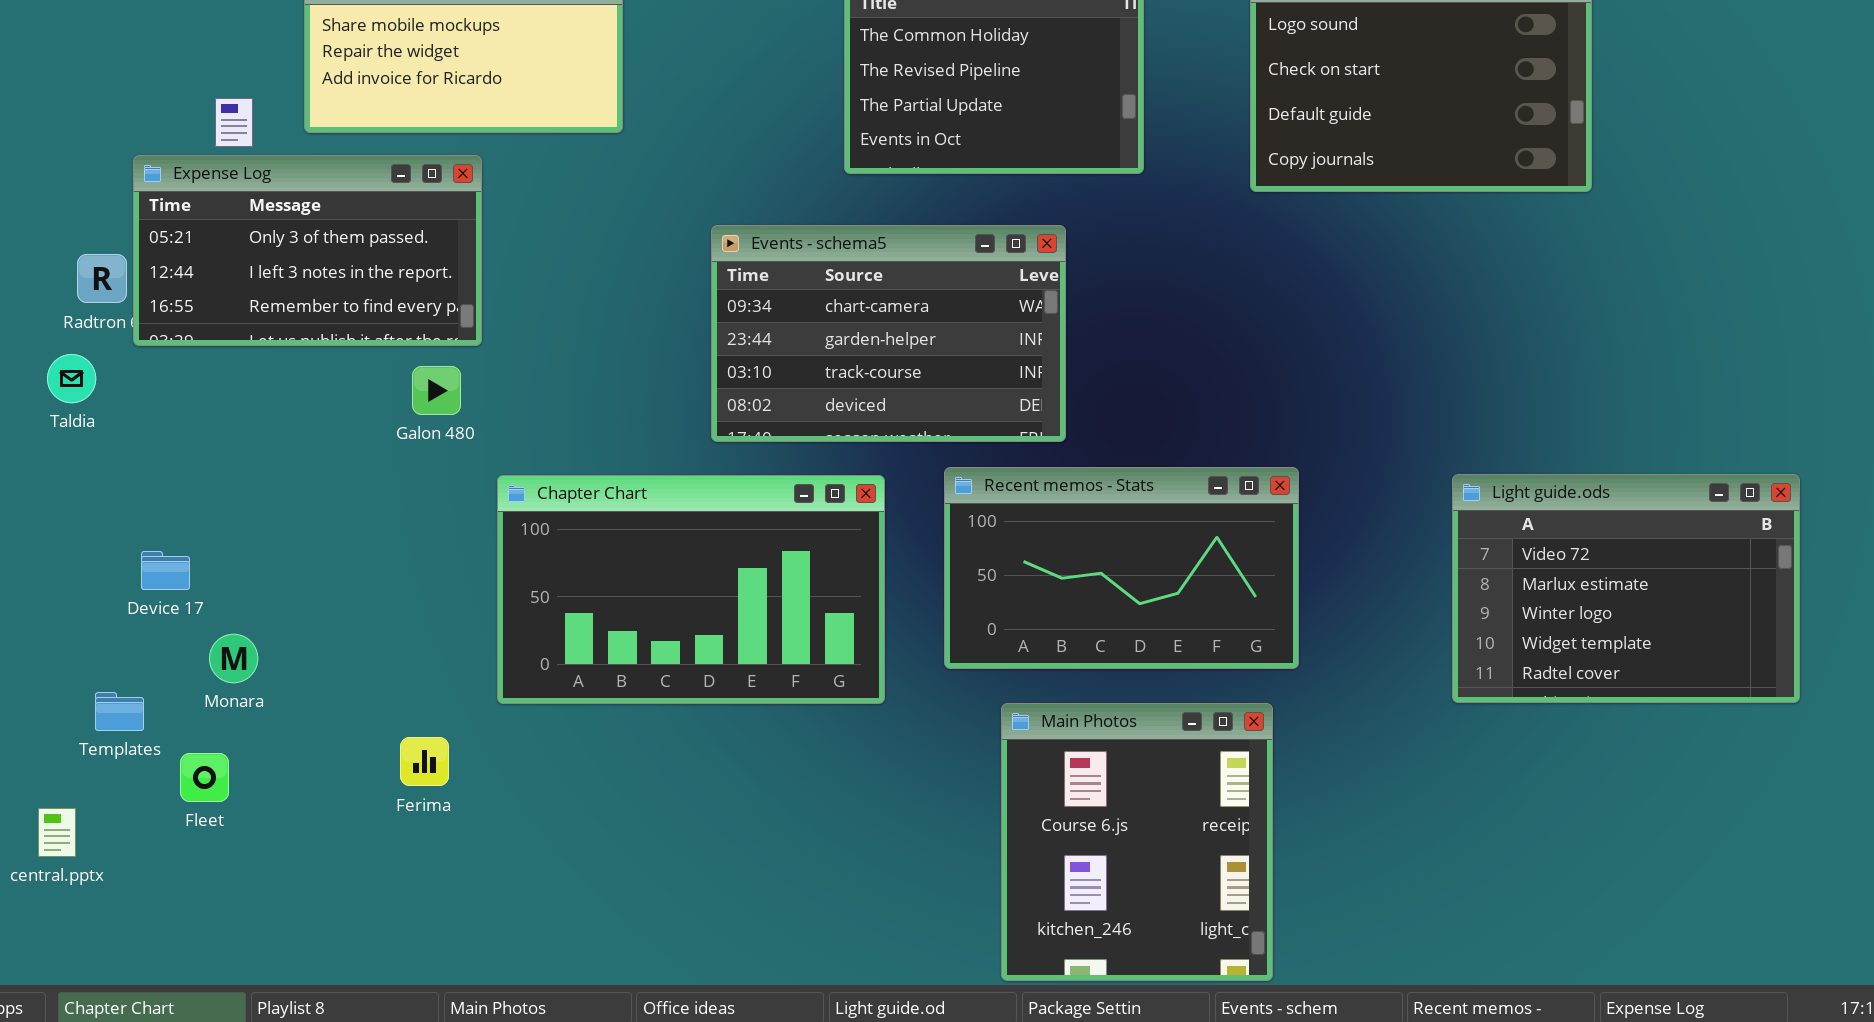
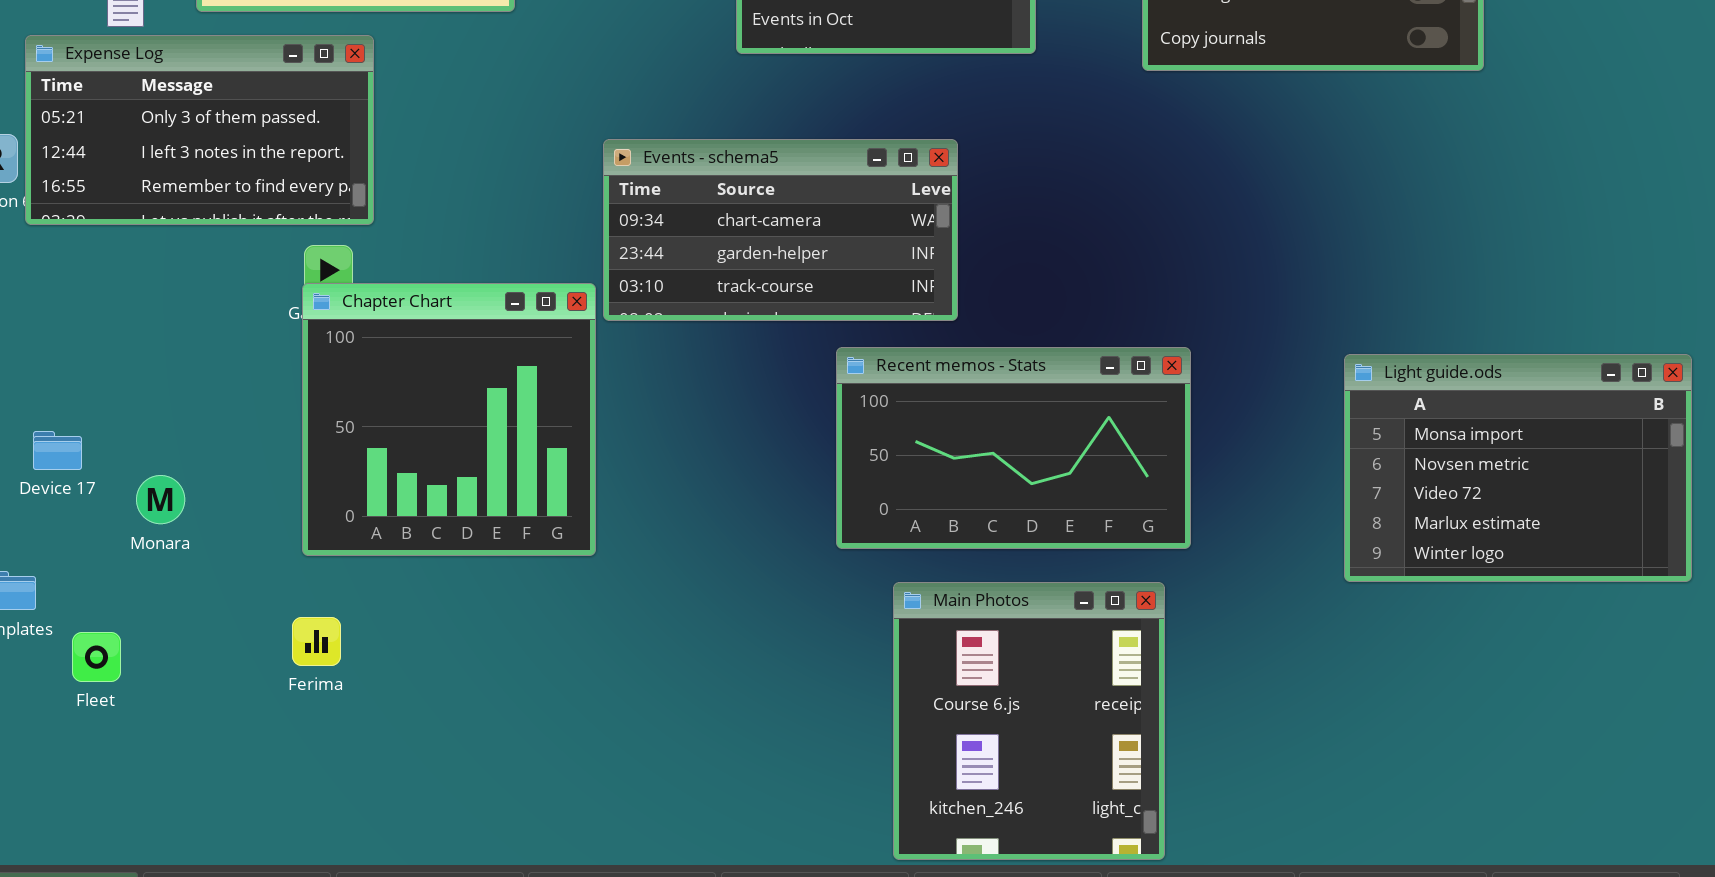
Events - schema5: [711,225,1066,442] -> [603,139,958,321], resized
Light guide.ods: [1452,474,1800,703] -> [1344,354,1692,582], scrolled up 2 rows
Chapter Chart: [497,475,885,704] -> [302,283,596,556], moved, resized
Monara: [209,634,258,683] -> [136,475,185,524], moved

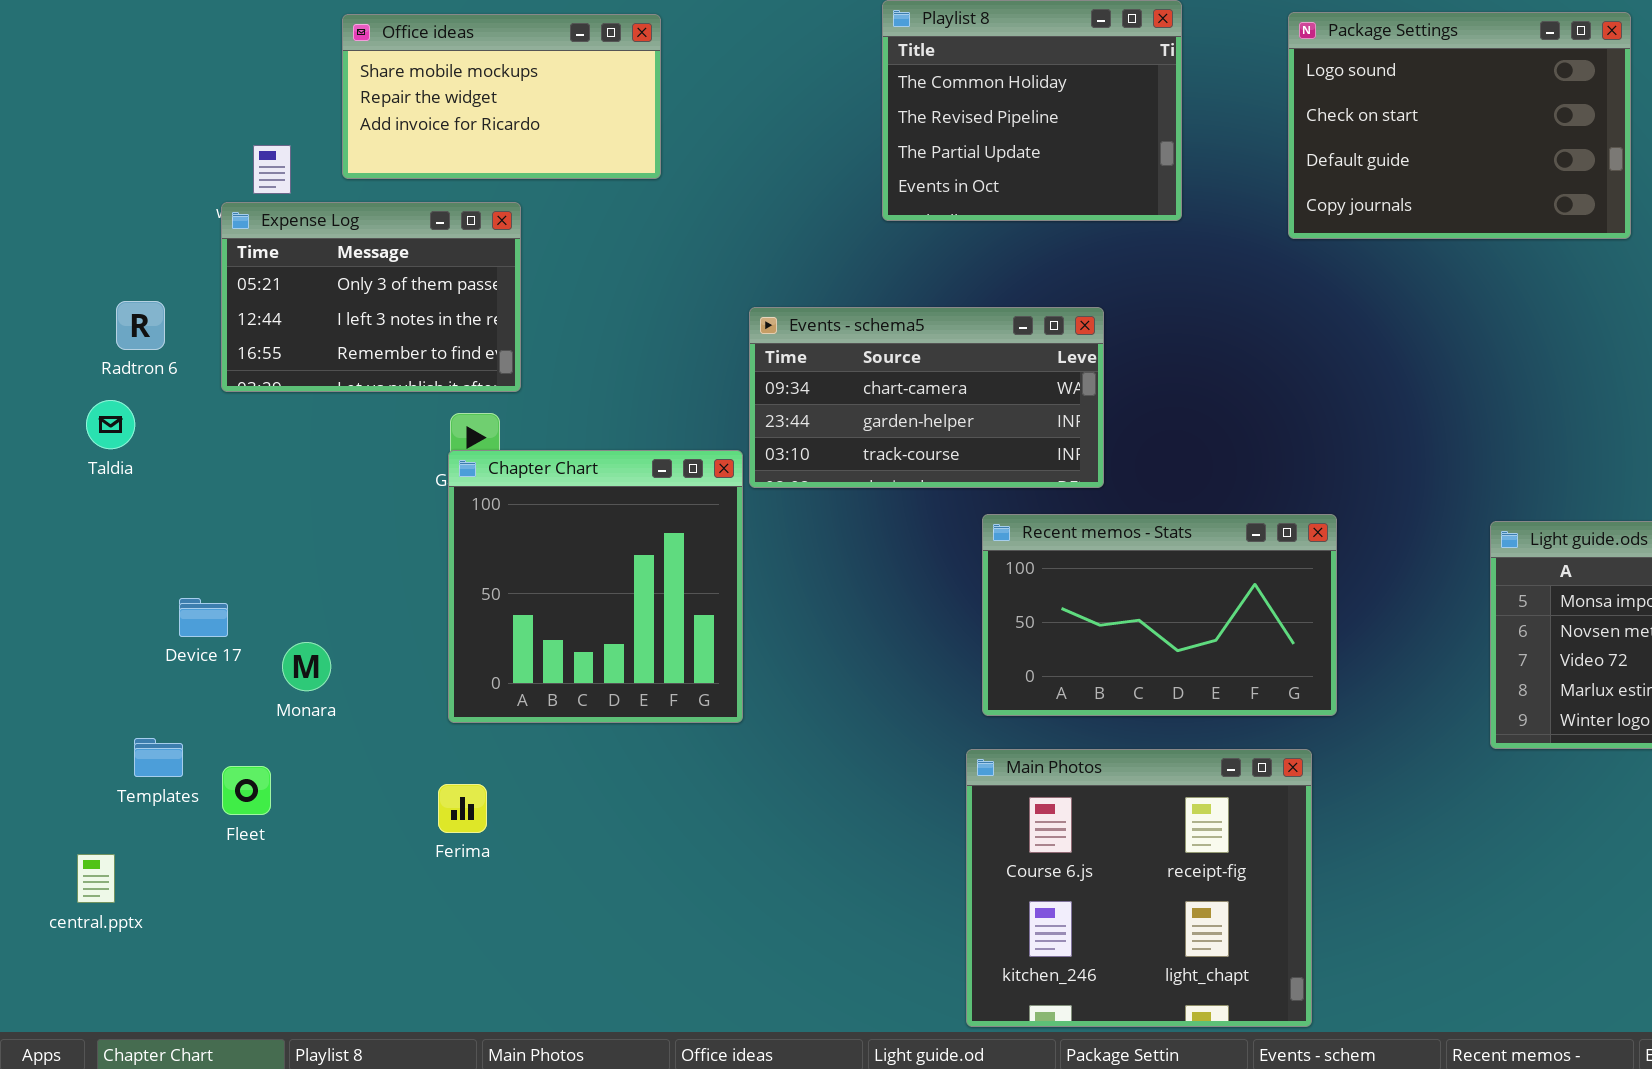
Expense Log: [25,35,374,225] -> [221,202,521,392], resized
Main Photos: [893,582,1165,860] -> [966,749,1312,1027], resized
Fleet: [72,632,121,682] -> [222,766,271,815], moved

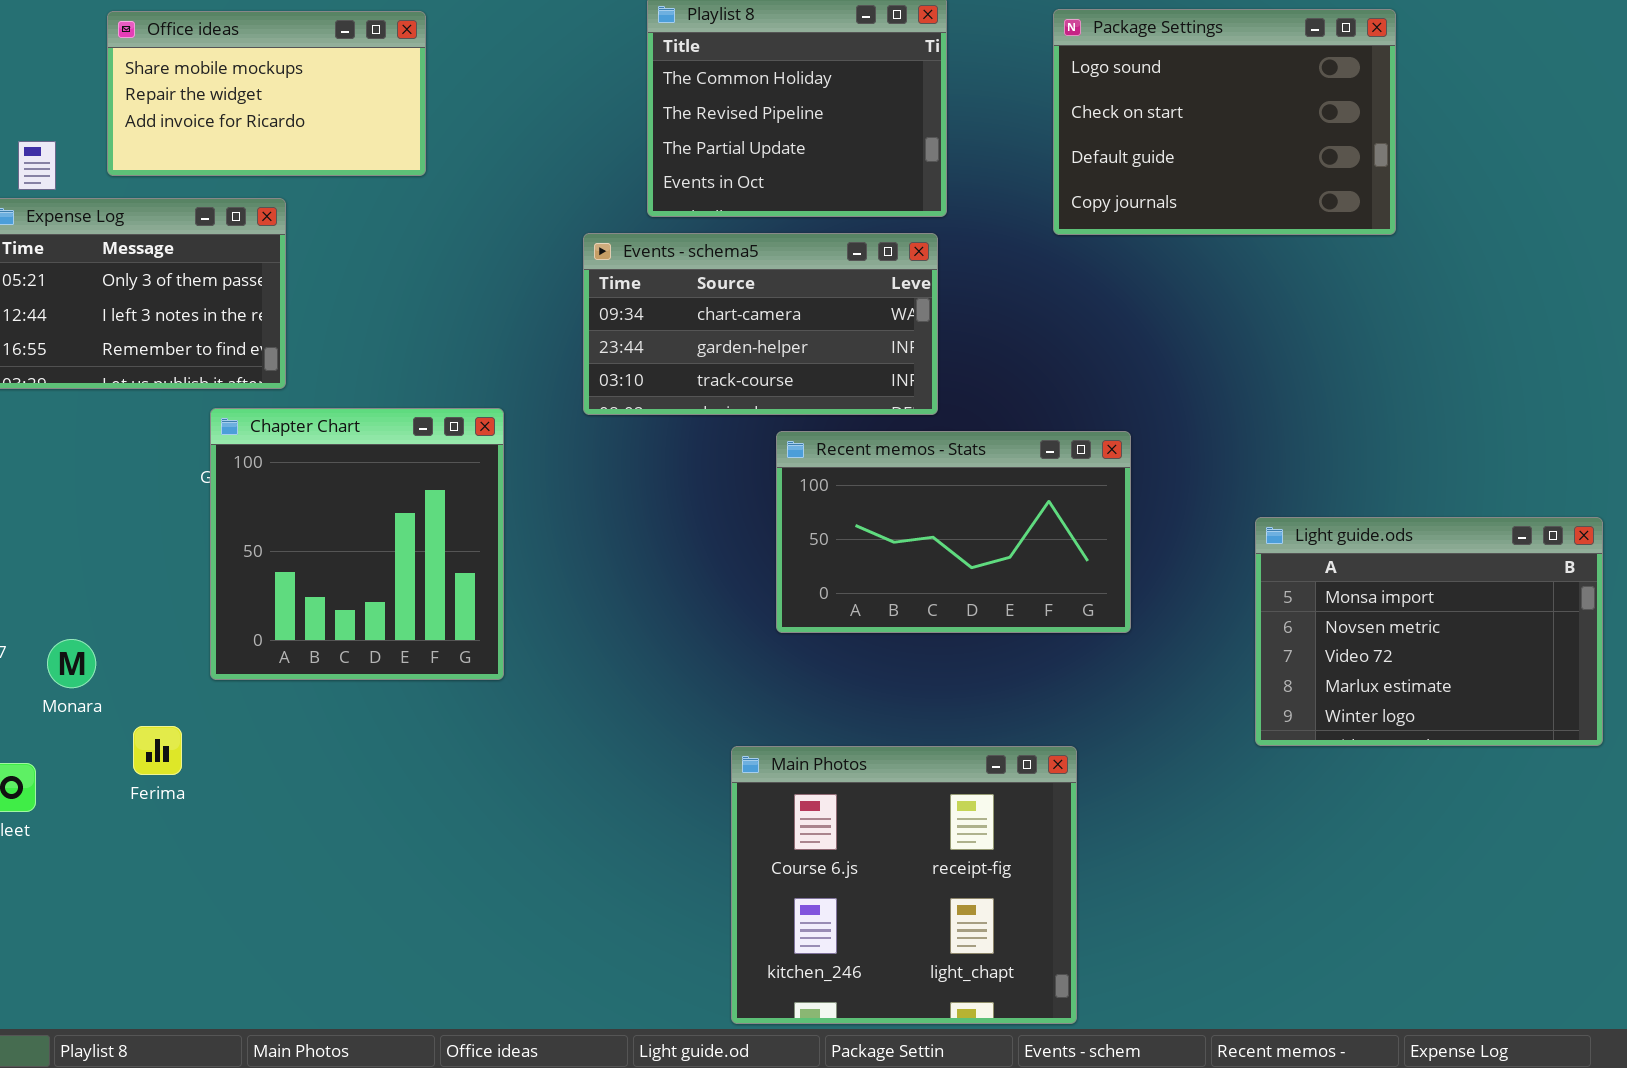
Events - schema5: [749,307,1104,488] -> [583,233,938,415], moved
Chapter Chart: [448,450,743,723] -> [210,408,504,680], moved
Recent memos - Stats: [982,514,1337,716] -> [776,431,1131,633], moved
Ferima: [438,784,487,833] -> [133,726,182,775], moved

